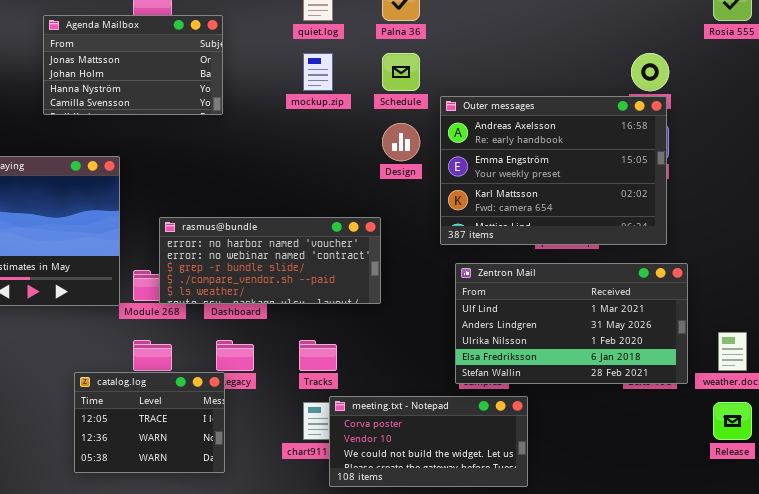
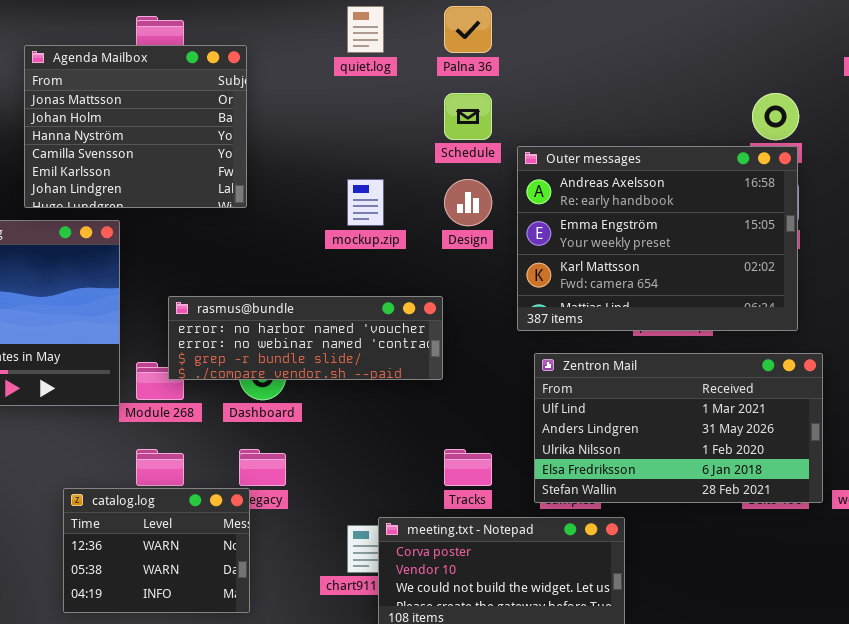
Agenda Mailbox: [43,15,223,115] -> [24,45,247,208], resized
mockup.zip: [303,53,333,91] -> [347,179,384,226], moved
rasmus@bundle: [159,217,381,304] -> [168,296,443,380], resized
Tracks: [299,340,337,371] -> [444,449,492,486], moved
catalog.log: [74,372,225,473] -> [63,488,250,613], scrolled down 1 row

